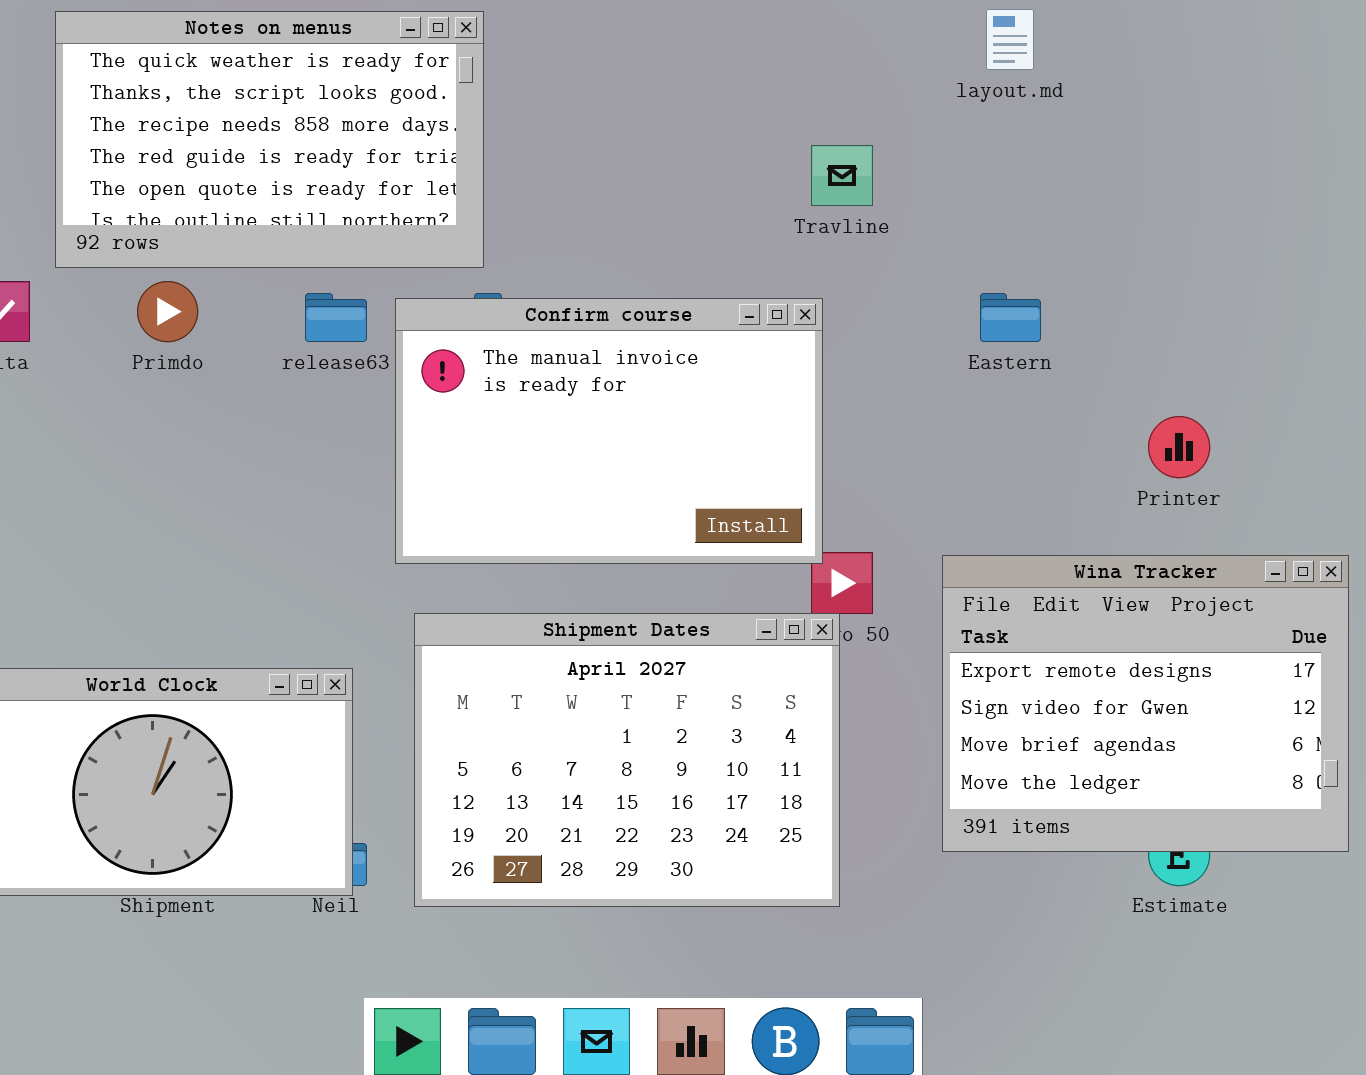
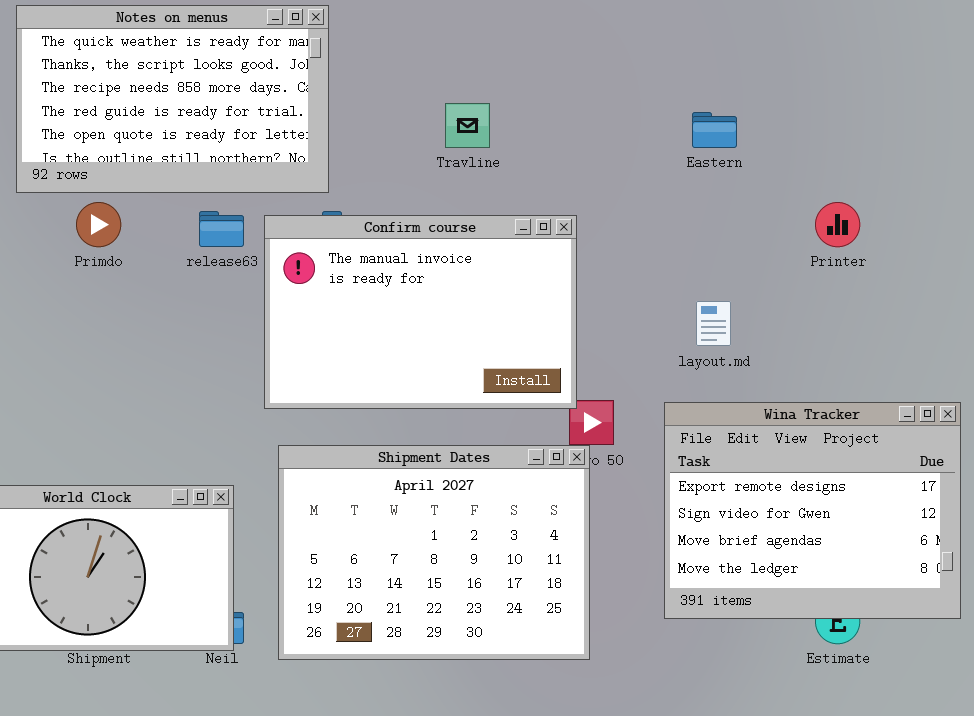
layout.md: [986,9,1034,70] -> [696,301,731,346], moved
Travline: [811,145,873,206] -> [445,103,490,148], moved
Eastern: [980,293,1041,342] -> [692,112,737,148], moved
Printer: [1148,416,1210,478] -> [815,202,860,247], moved

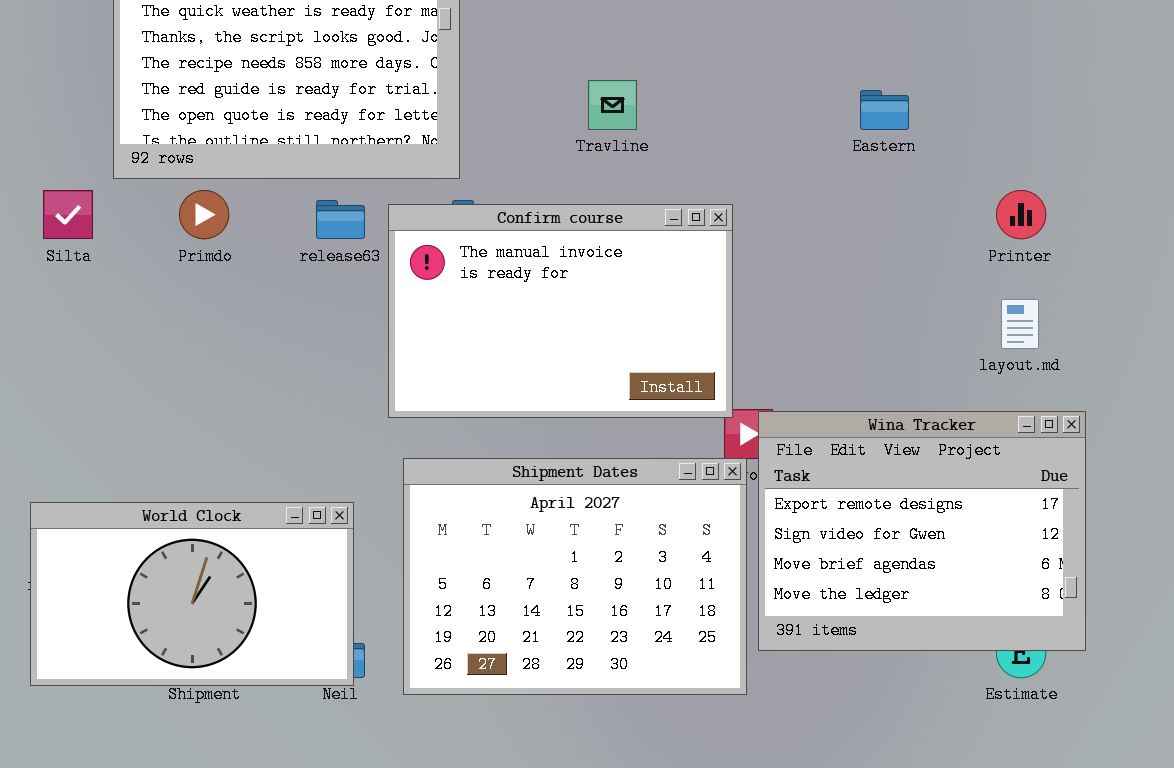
layout.md: [696,301,731,346] -> [1001,299,1039,349], moved
Wina Tracker: [664,402,961,619] -> [758,411,1086,651], moved

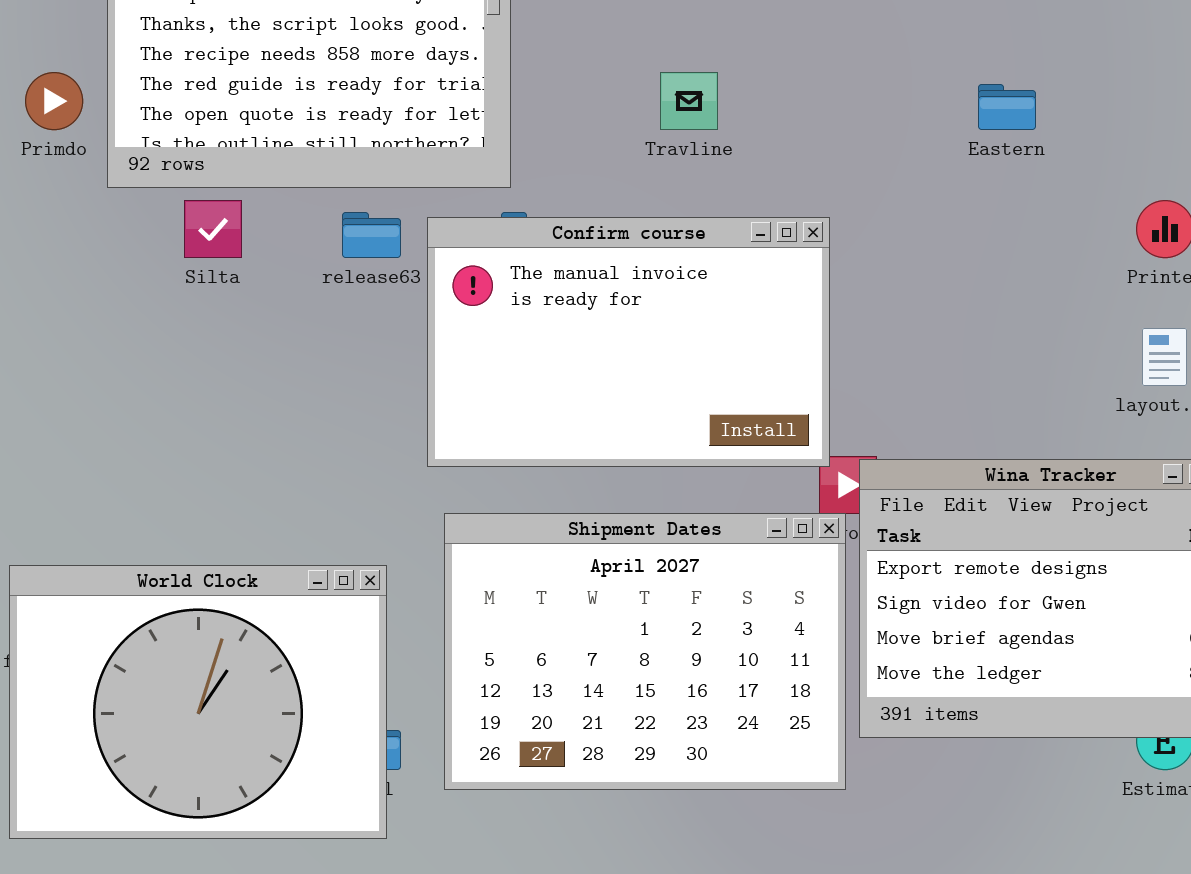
Silta: [43,190,93,239] -> [184,200,242,258], moved
Primdo: [179,190,229,239] -> [25,72,83,130], moved
World Clock: [30,502,354,686] -> [9,565,387,839], resized

